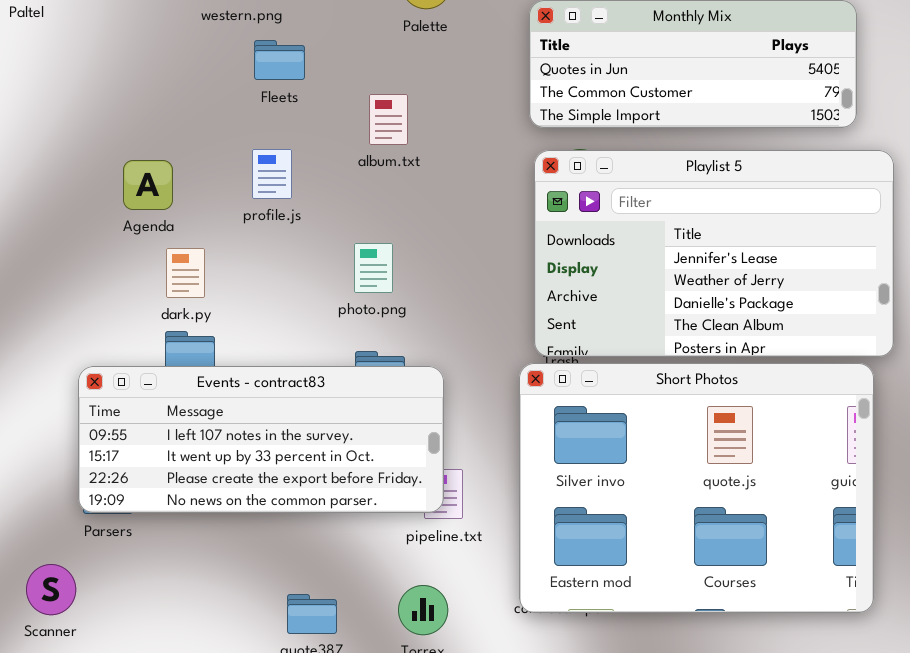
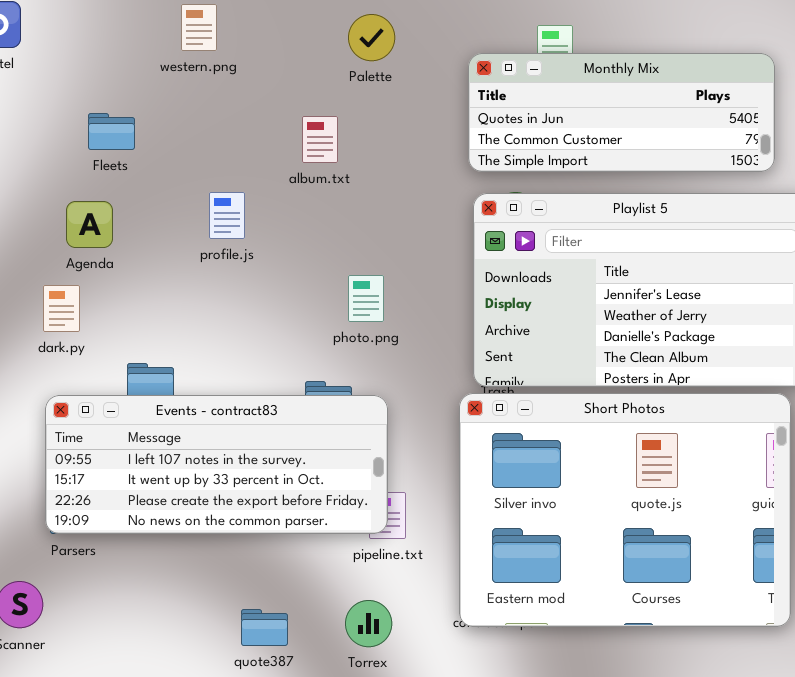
Fleets: [254,40,305,80] -> [88,113,135,150], moved
album.txt: [369,94,408,145] -> [302,116,338,163], moved
Agenda: [123,160,173,210] -> [66,201,113,248], moved
photo.png: [354,243,393,293] -> [348,275,384,322], moved
dark.py: [166,248,205,298] -> [43,285,80,332], moved

